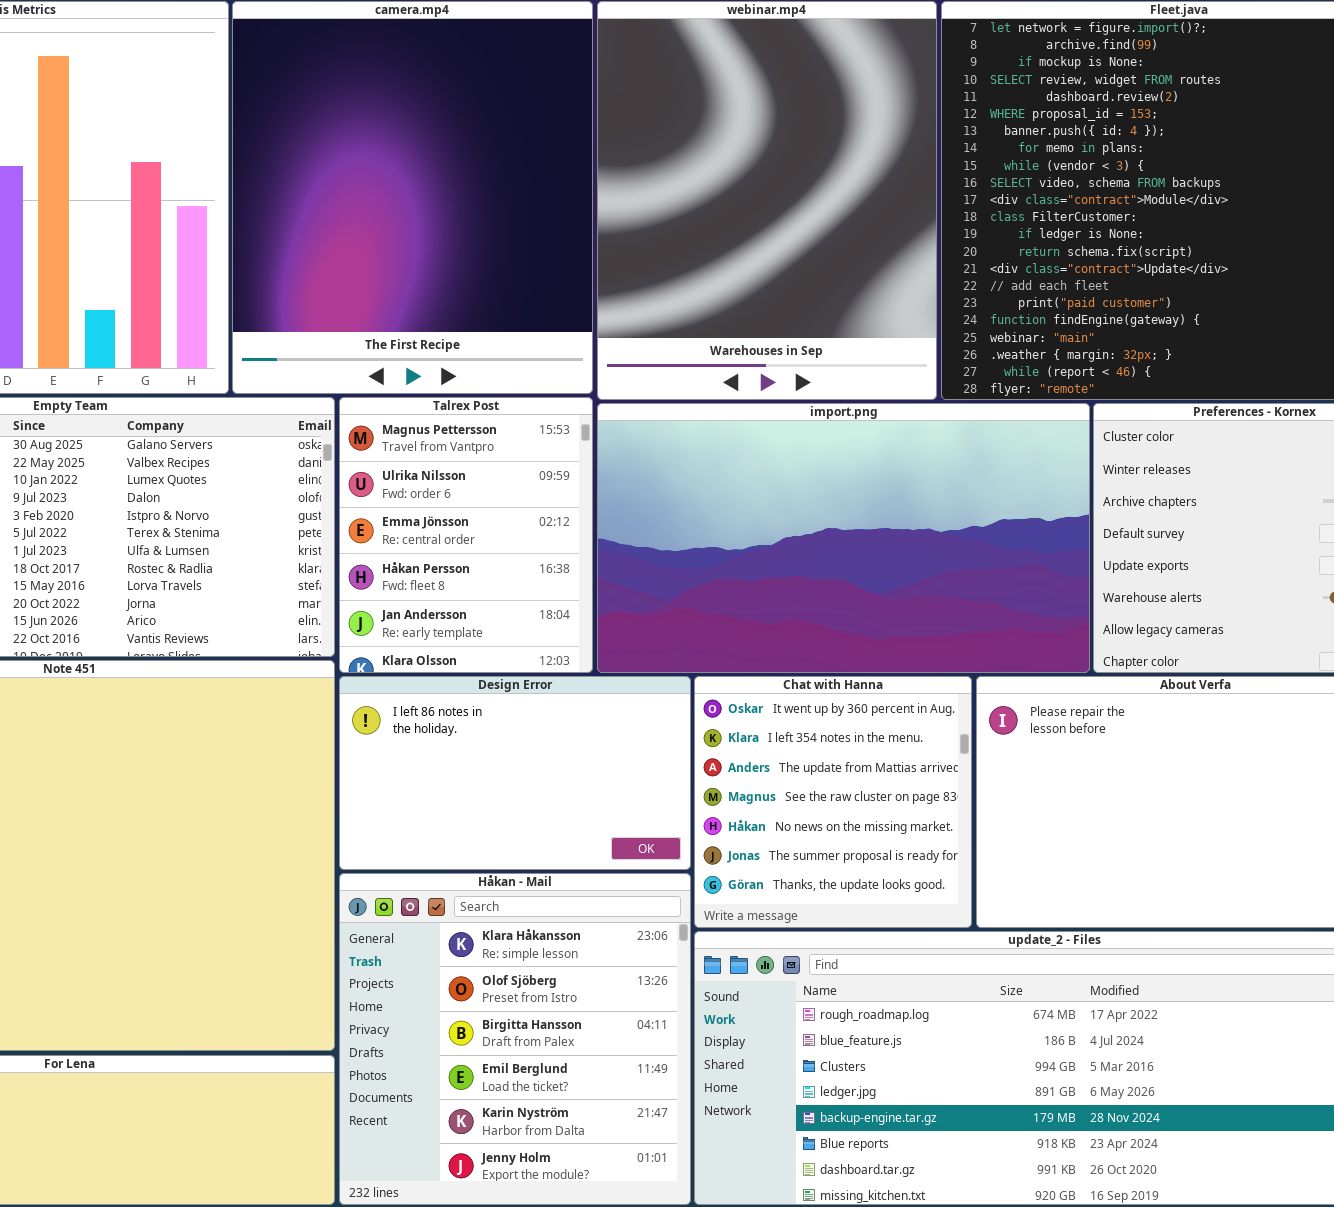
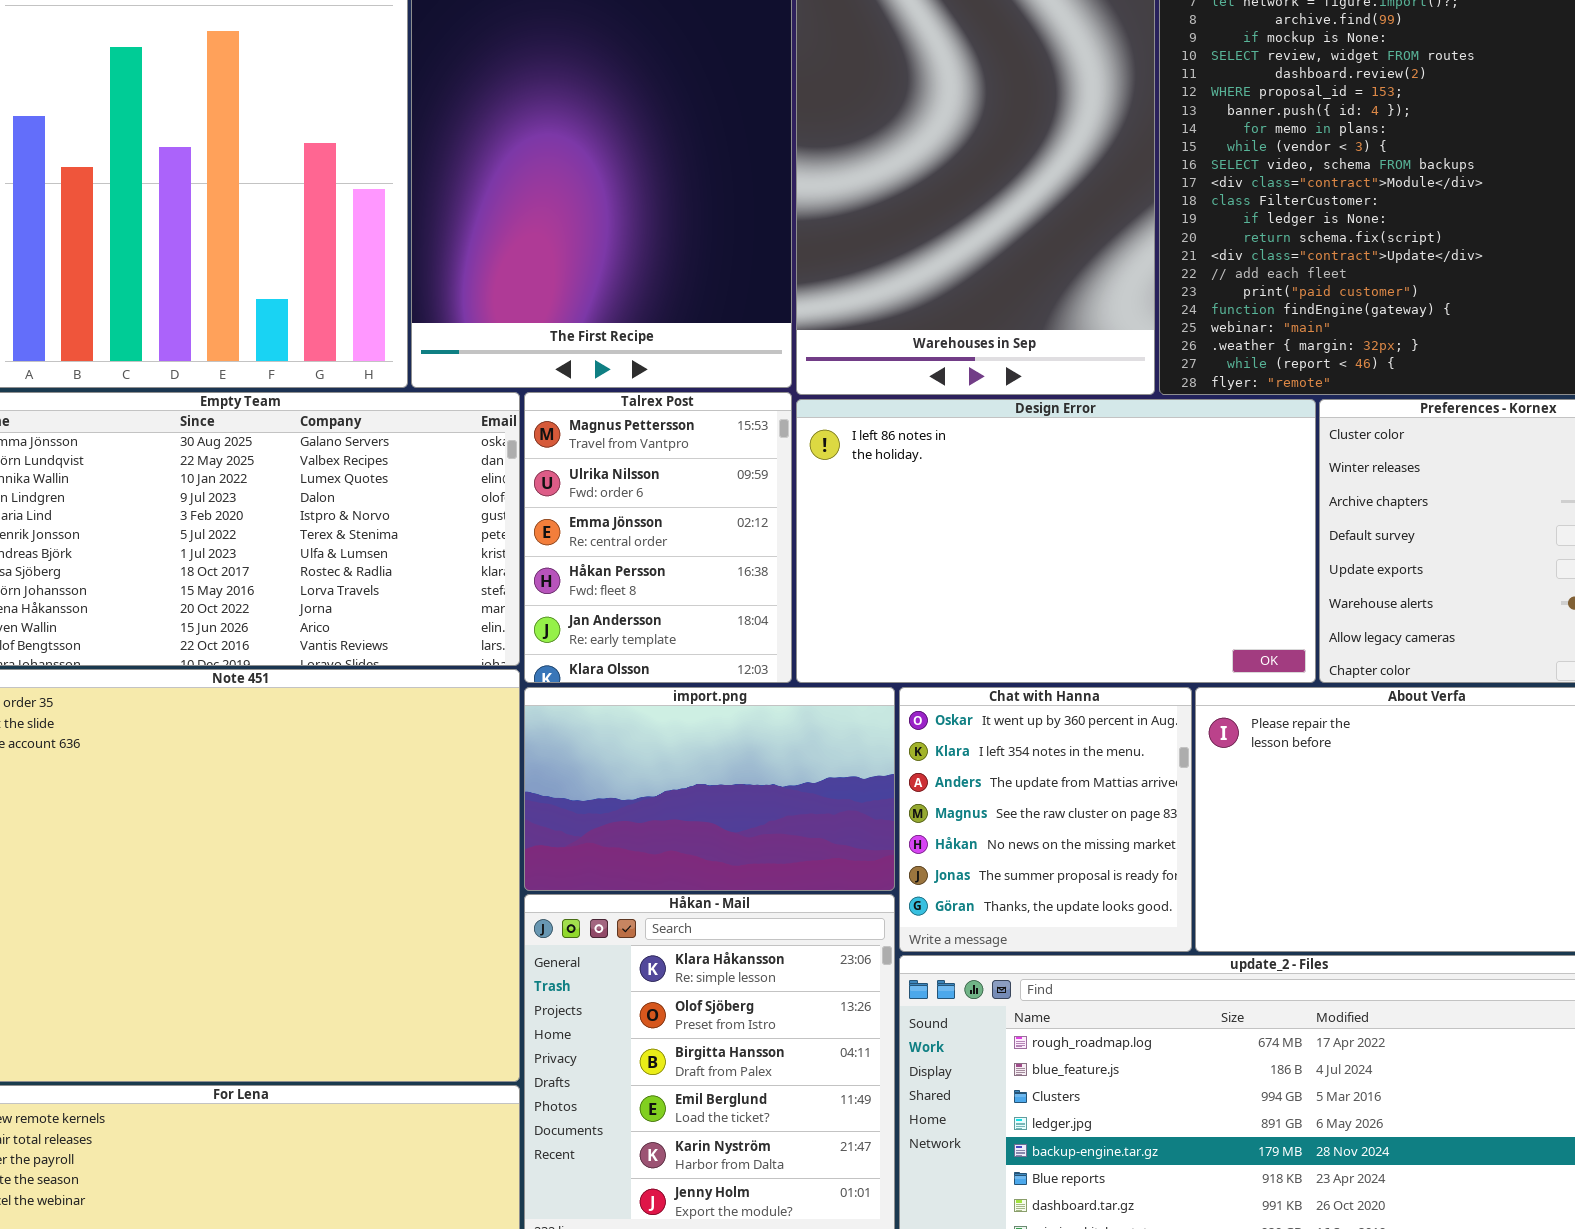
import.png: [597,403,1090,673] -> [524,687,895,891], moved, resized
Design Error: [339,676,691,870] -> [796,399,1316,683], moved, resized

